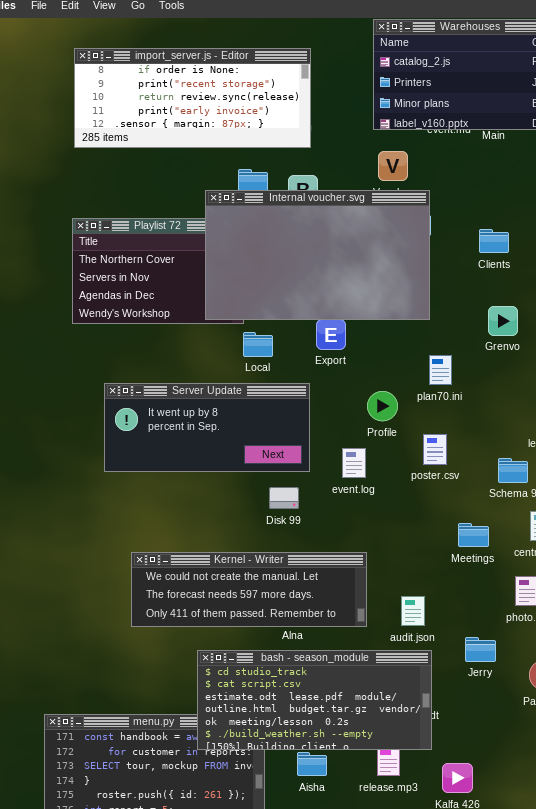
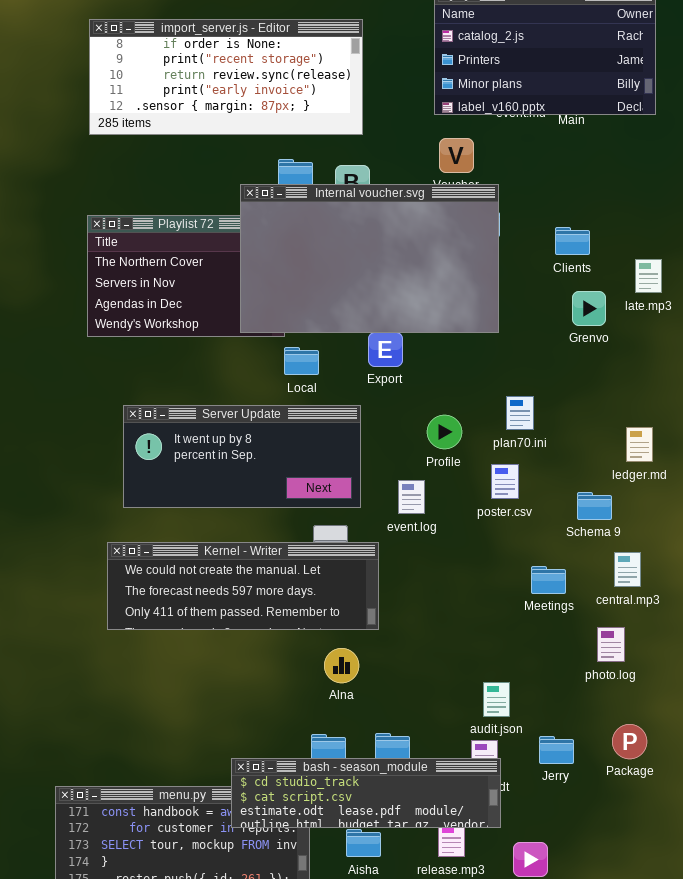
Grenvo: [488,306,518,336] -> [572,291,606,326], moved
plan70.ini: [429,355,452,385] -> [506,396,534,430], moved
Kernel - Writer: [131,552,367,627] -> [107,542,379,630], moved
audit.json: [401,596,425,626] -> [483,682,510,717], moved
Jerry: [465,637,496,662] -> [539,736,574,764], moved
bash - season_module: [197,650,432,750] -> [231,758,501,828], resized

